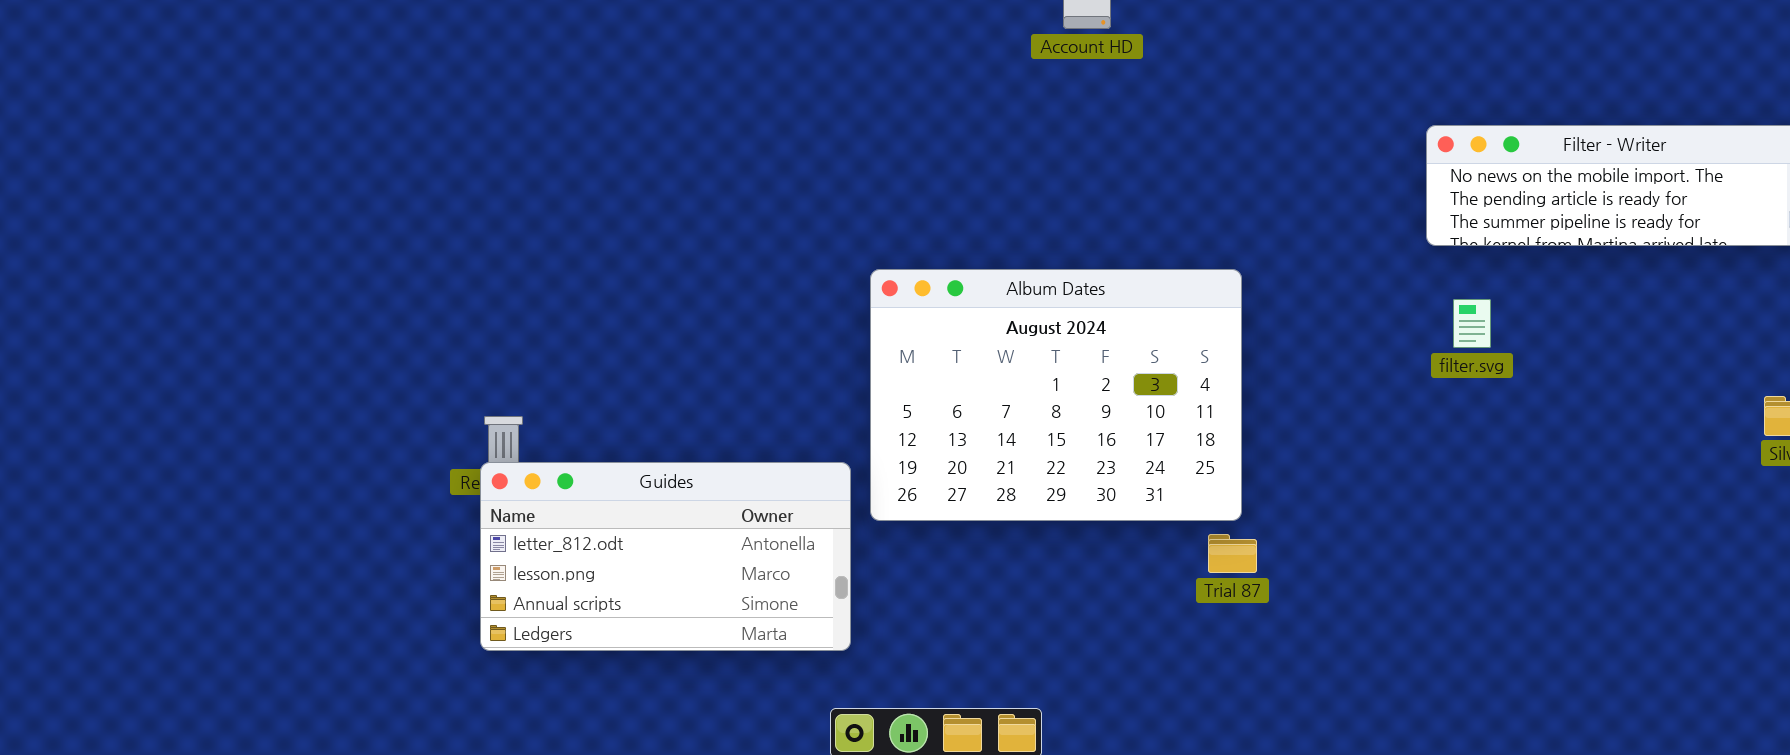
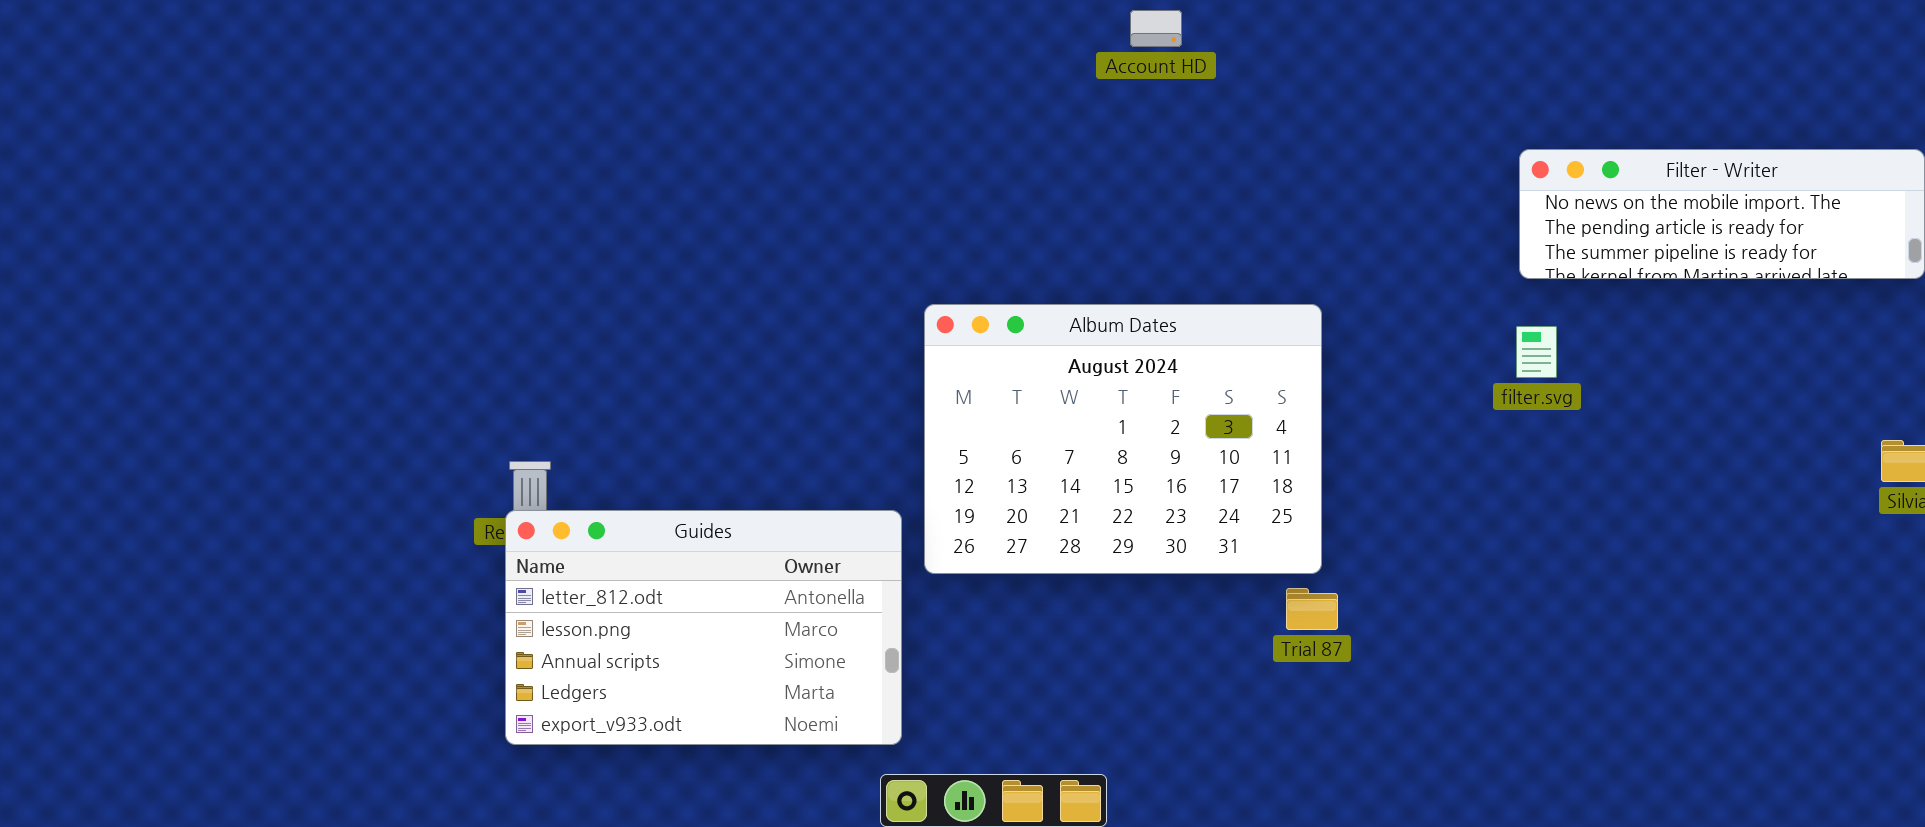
filter.svg: [1453,299,1491,348] -> [1516,326,1557,378], moved
Guides: [480,462,851,651] -> [505,510,902,745], resized

